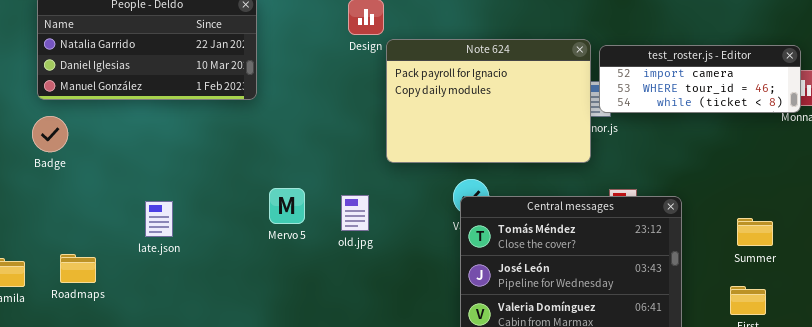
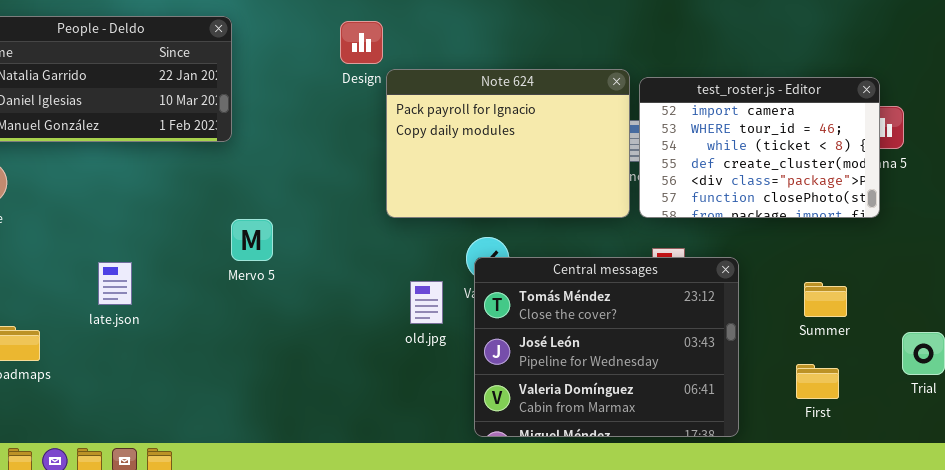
test_roster.js - Editor: [599,45,801,113] -> [639,77,880,218], resized
Mervo 5: [269,188,305,224] -> [231,219,273,261], moved
old.jpg: [341,195,369,231] -> [410,281,443,324], moved

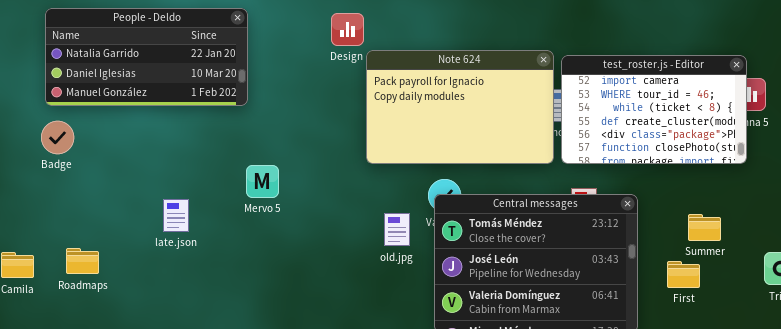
late.json: [98,262,132,305] -> [163,199,189,232], moved
First: [796,364,839,399] -> [667,261,700,288], moved

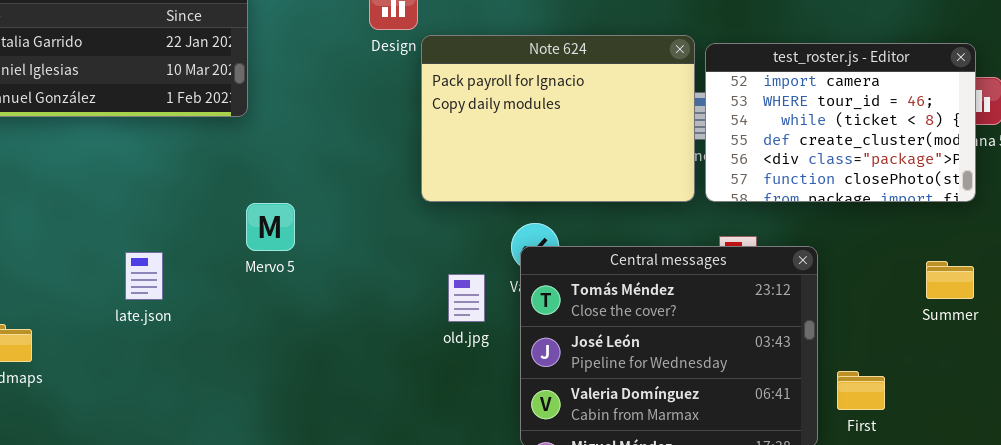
Summer: [688,214,721,241] -> [926,261,974,299], moved
First: [667,261,700,288] -> [837,371,885,410], moved

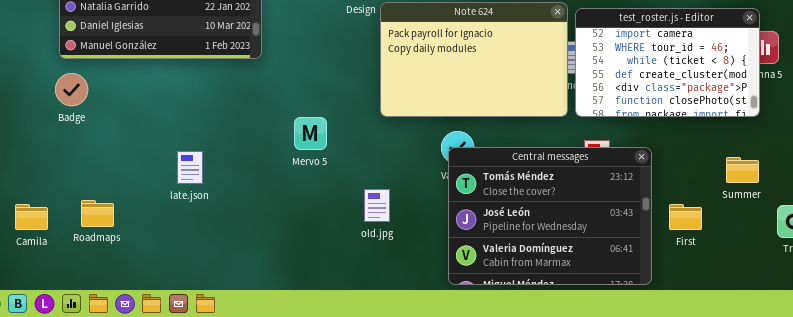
Mervo 5: [246,203,295,251] -> [294,117,327,150], moved
old.jpg: [448,274,485,322] -> [364,189,390,222], moved
First: [837,371,885,410] -> [669,204,702,230], moved

